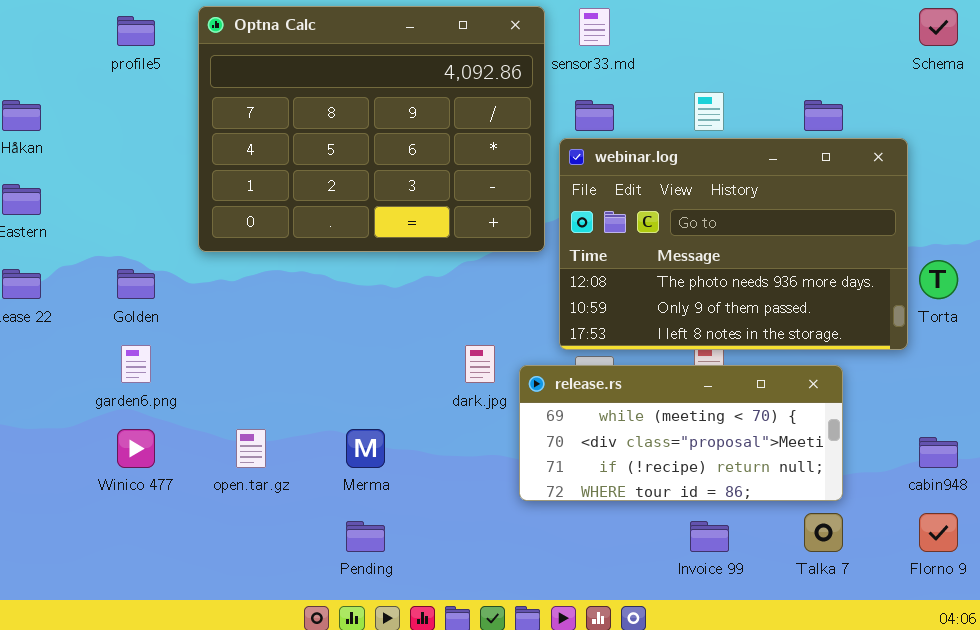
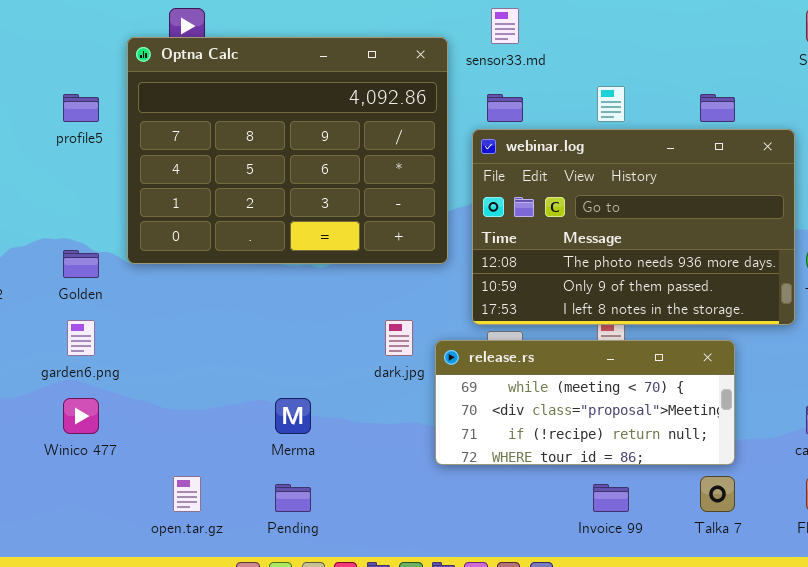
Optna Calc: [198,6,545,252] -> [127,37,448,264], moved
profile5: [117,16,155,46] -> [63,94,99,122], moved
open.tar.gz: [236,429,266,468] -> [173,476,201,512], moved

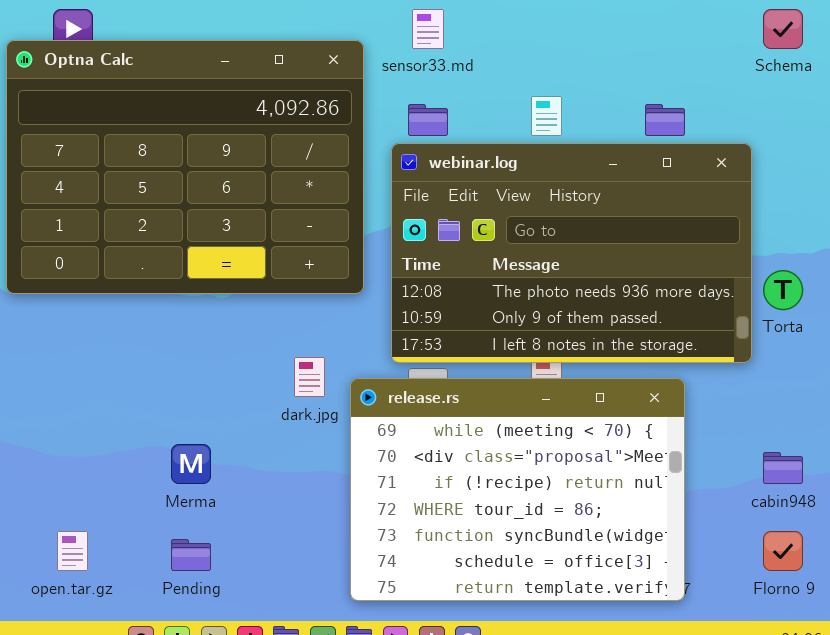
release.rs: [435,340,735,465] -> [350,378,685,601], resized

